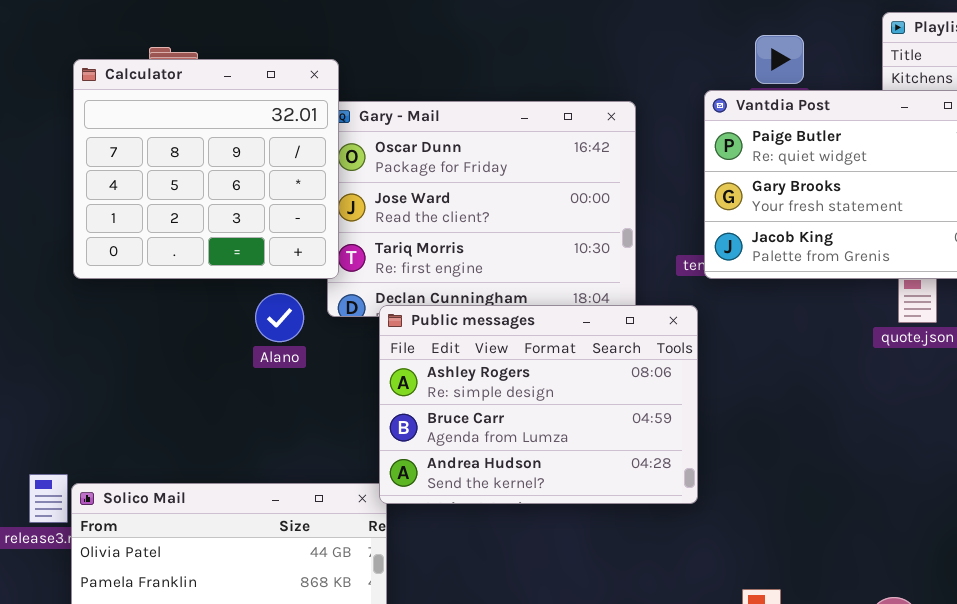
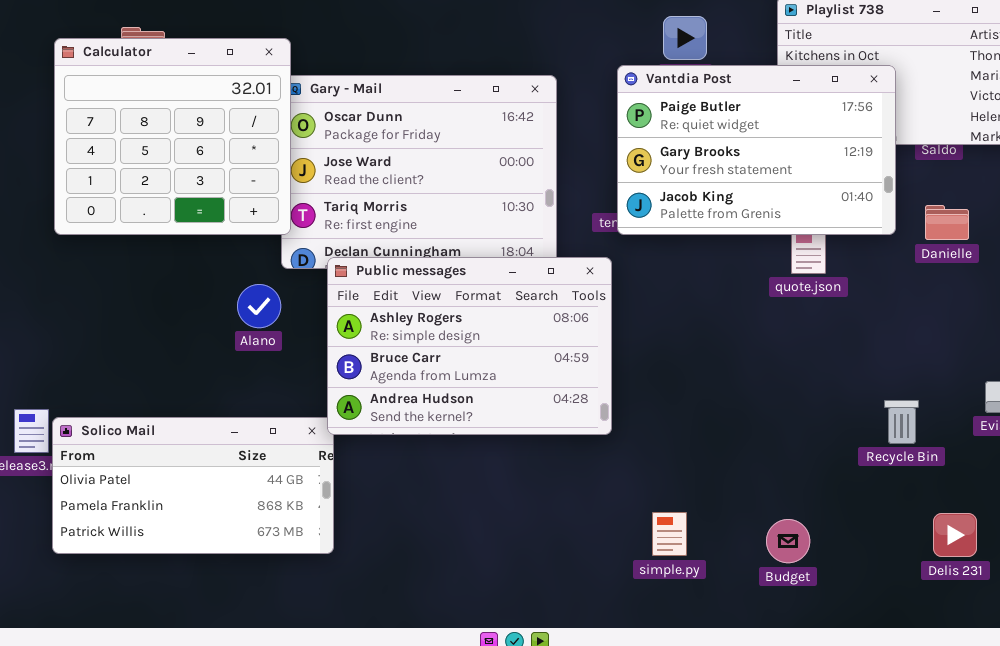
Alano: [255,293,304,342] -> [237,284,281,328], moved

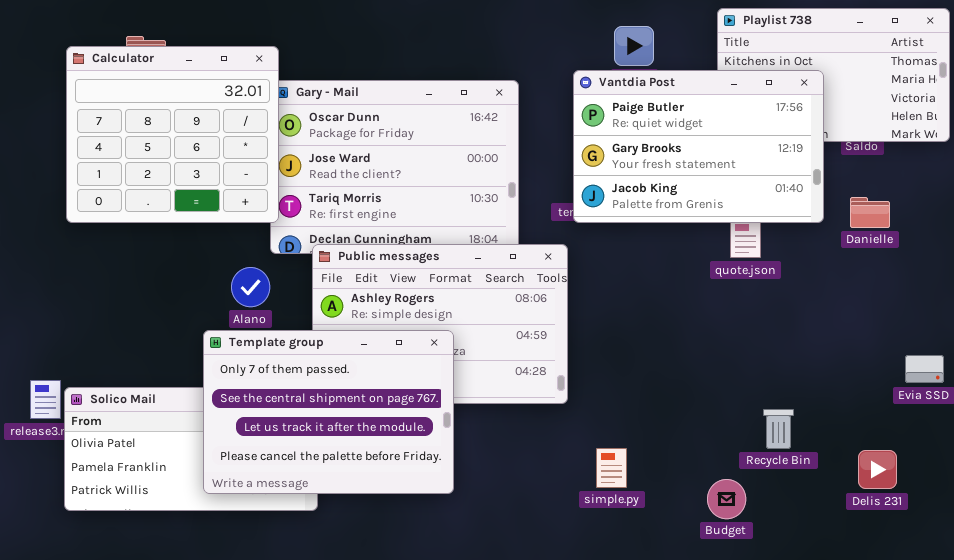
Template group: none -> [203,330,454,494], opened
Recycle Bin: [884,400,919,444] -> [763,409,794,449], moved
simple.py: [652,512,687,556] -> [596,448,627,488], moved
Delis 231: [933,513,977,557] -> [858,450,897,489], moved

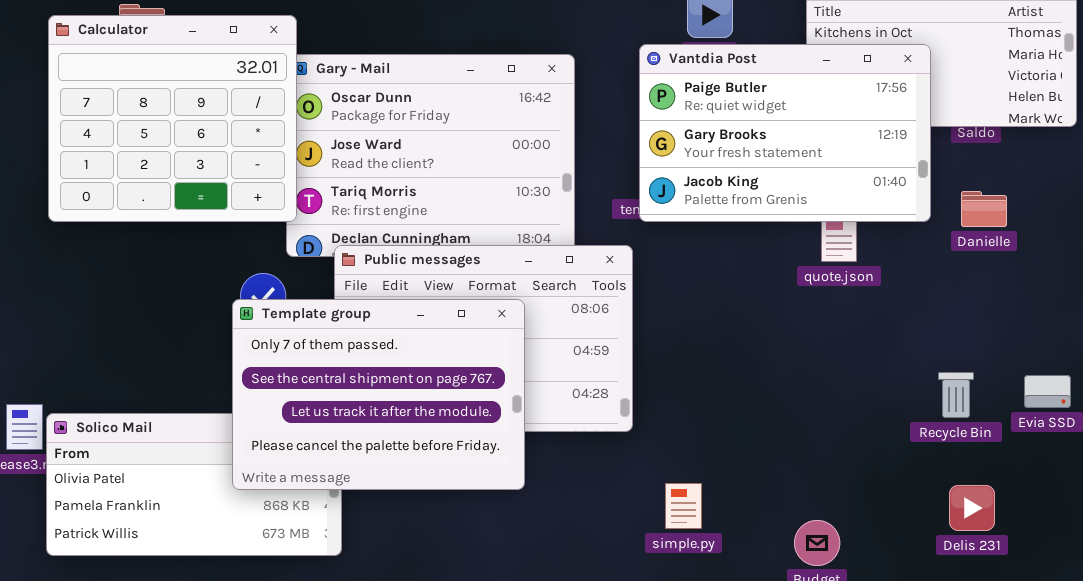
Template group: [203,330,454,494] -> [232,299,525,490], moved
Recycle Bin: [763,409,794,449] -> [938,372,974,418], moved
Delis 231: [858,450,897,489] -> [949,485,995,531], moved

